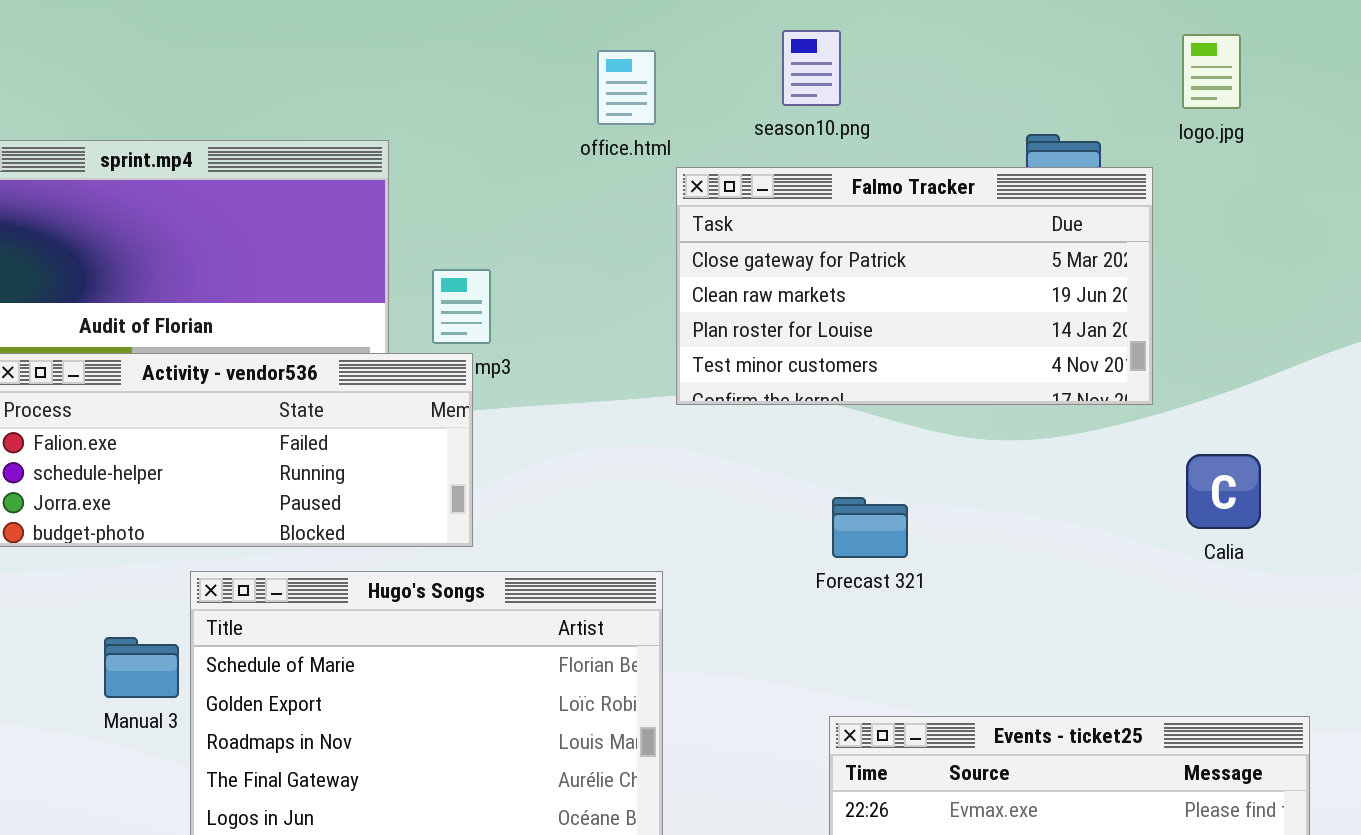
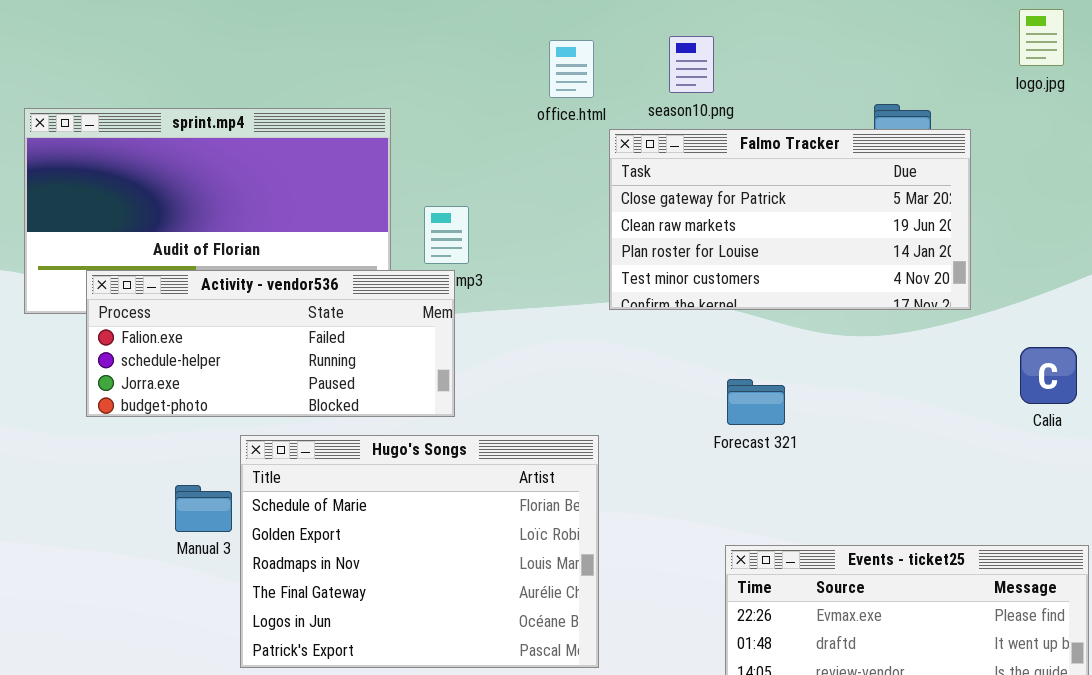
season10.png: [782,30,841,106] -> [669,36,714,93], moved
logo.jpg: [1182,34,1241,109] -> [1019,9,1064,66], moved
Calia: [1186,454,1261,529] -> [1020,347,1077,404], moved

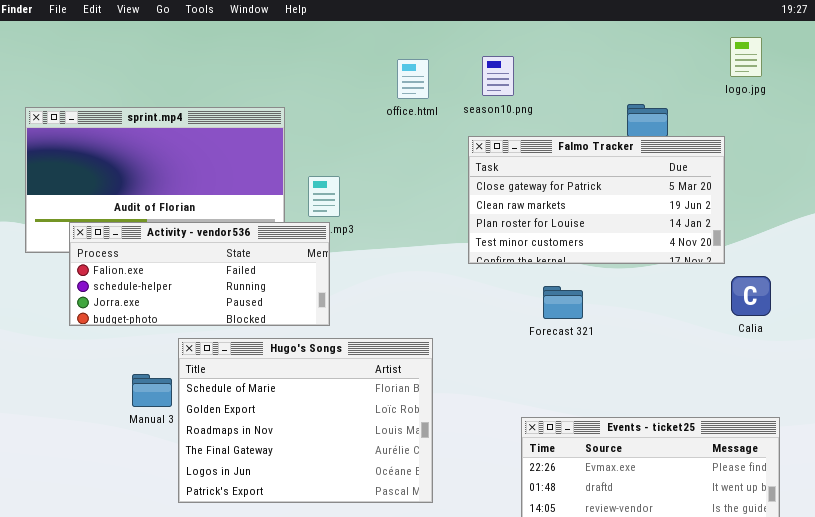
Falmo Tracker: [609,129,971,310] -> [468,136,725,264], moved
Forecast 321: [727,379,785,425] -> [543,286,583,319], moved

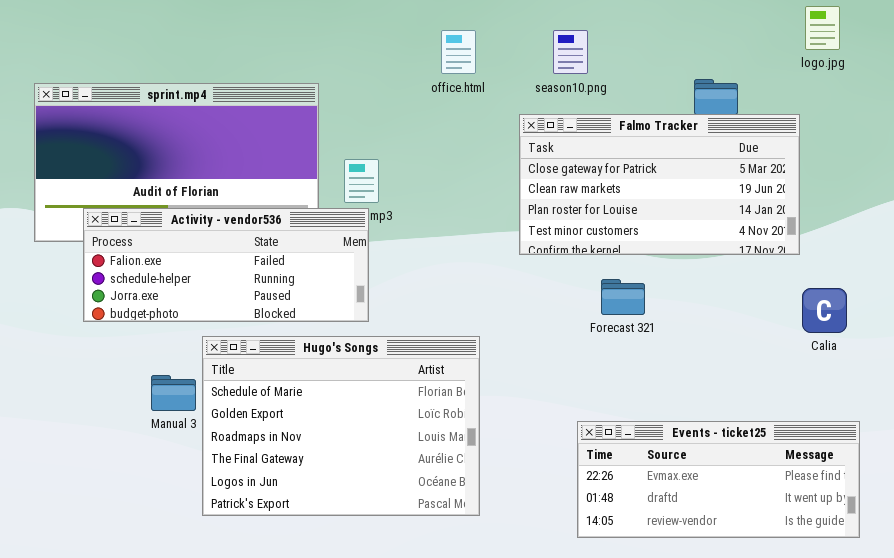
season10.png: [482,56,514,96] -> [553,30,588,74], moved
Calia: [731,276,771,316] -> [802,288,847,333], moved

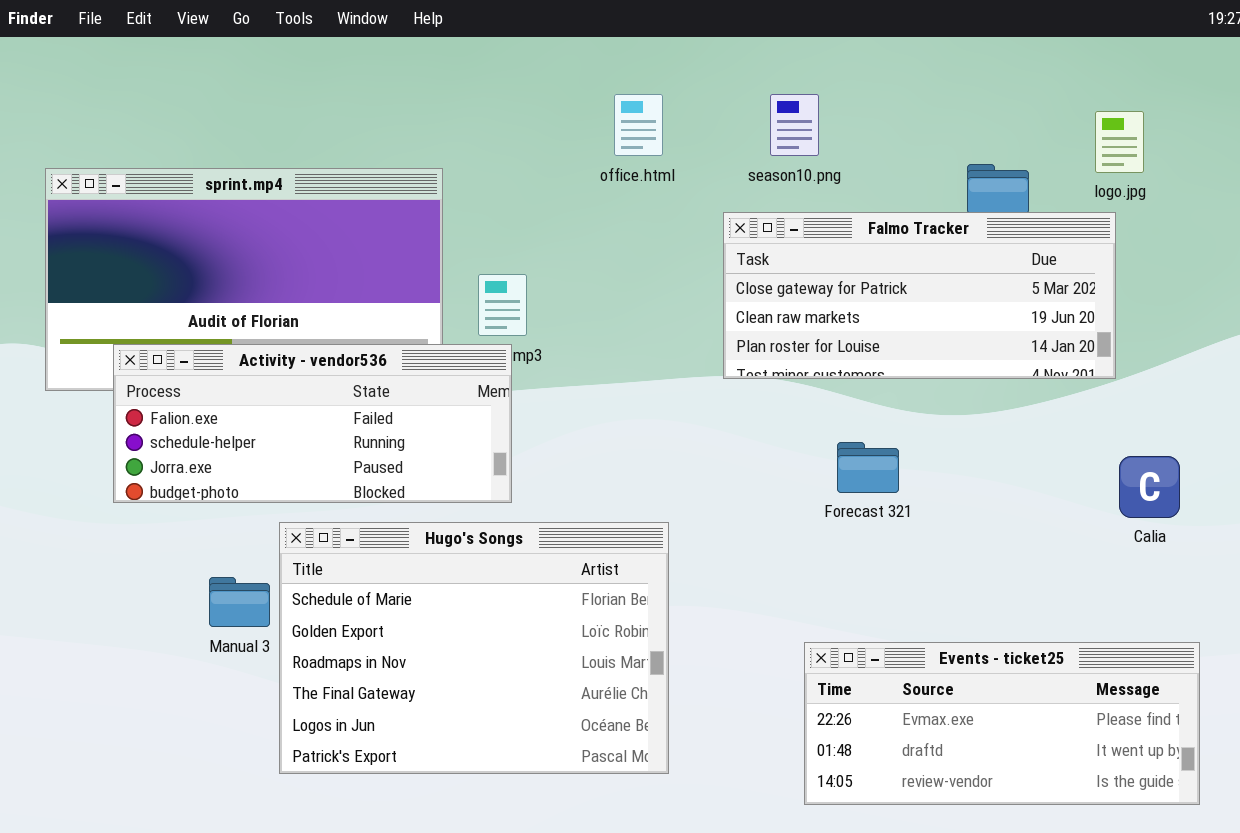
logo.jpg: [805,6,840,50] -> [1095,111,1144,173], moved
Falmo Tracker: [519,114,800,255] -> [723,212,1116,379], resized

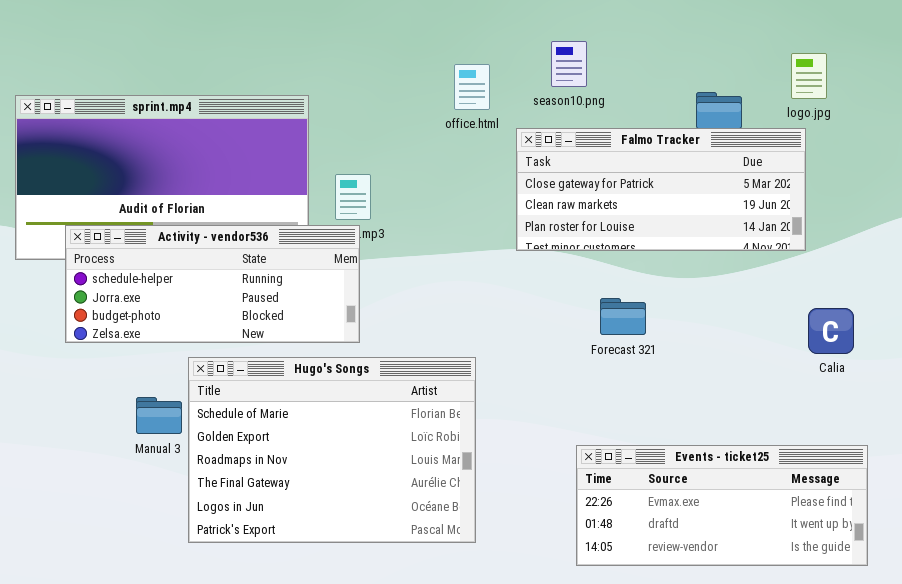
office.html: [614,94,663,156] -> [454,64,490,110], moved
Activity - vendor536: [113,344,512,503] -> [65,225,360,343], scrolled down 1 row

